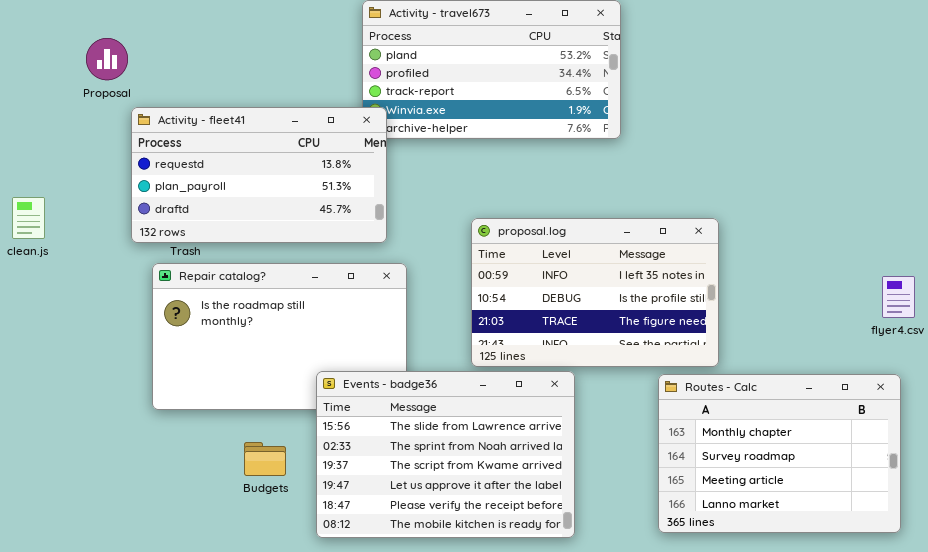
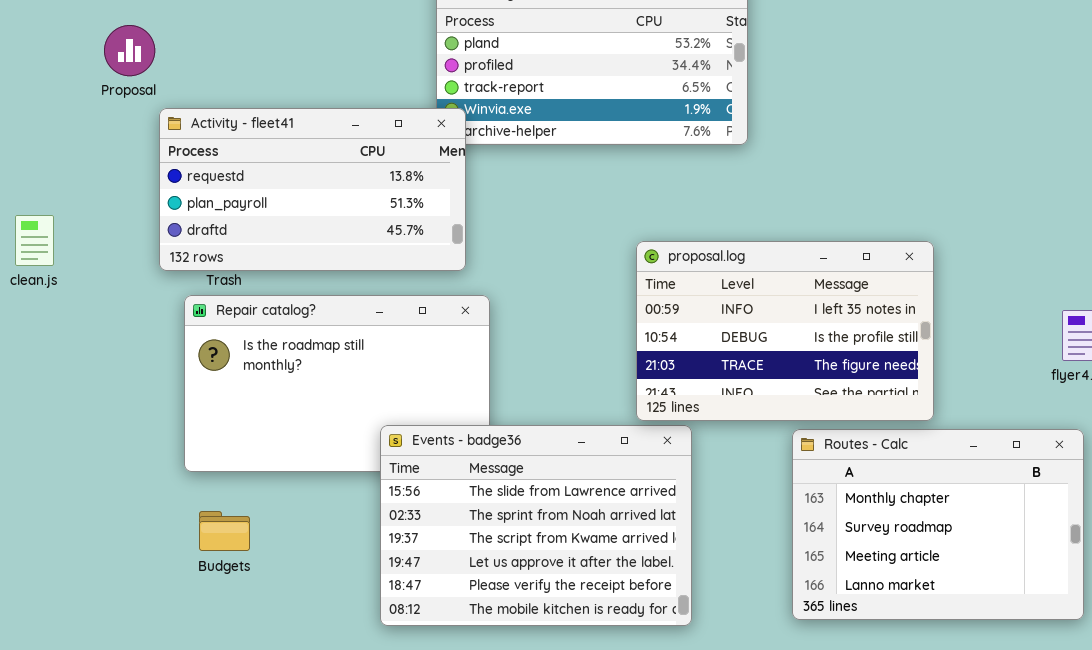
proposal.log: [471,218,719,367] -> [636,241,934,421], moved
Budgets: [244,442,286,476] -> [199,511,250,551], moved

